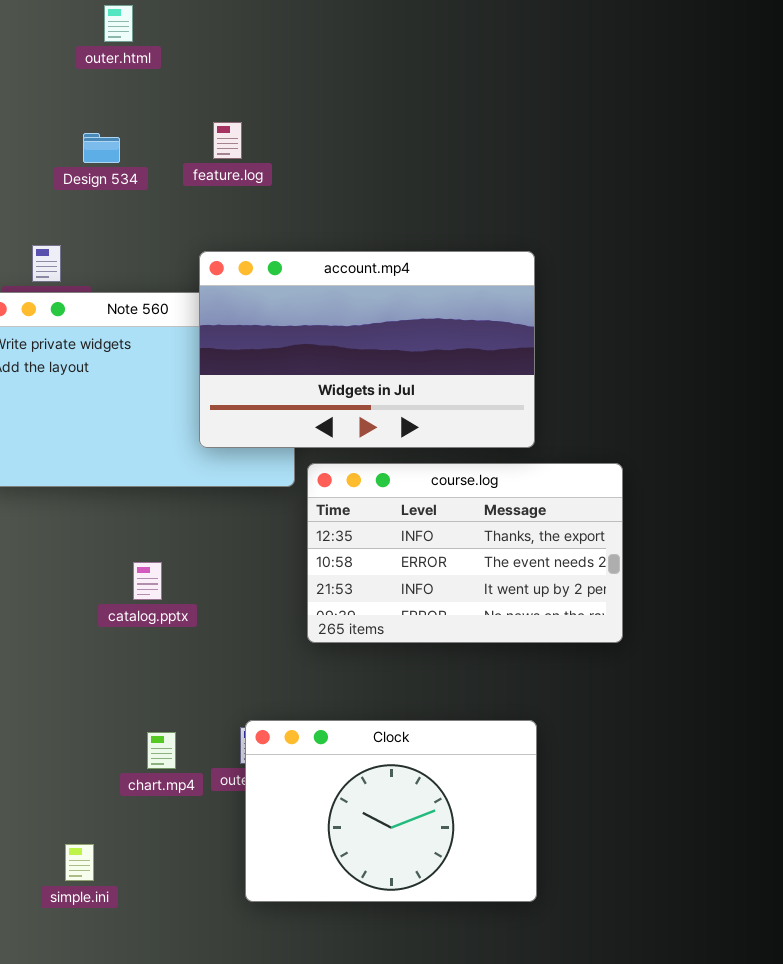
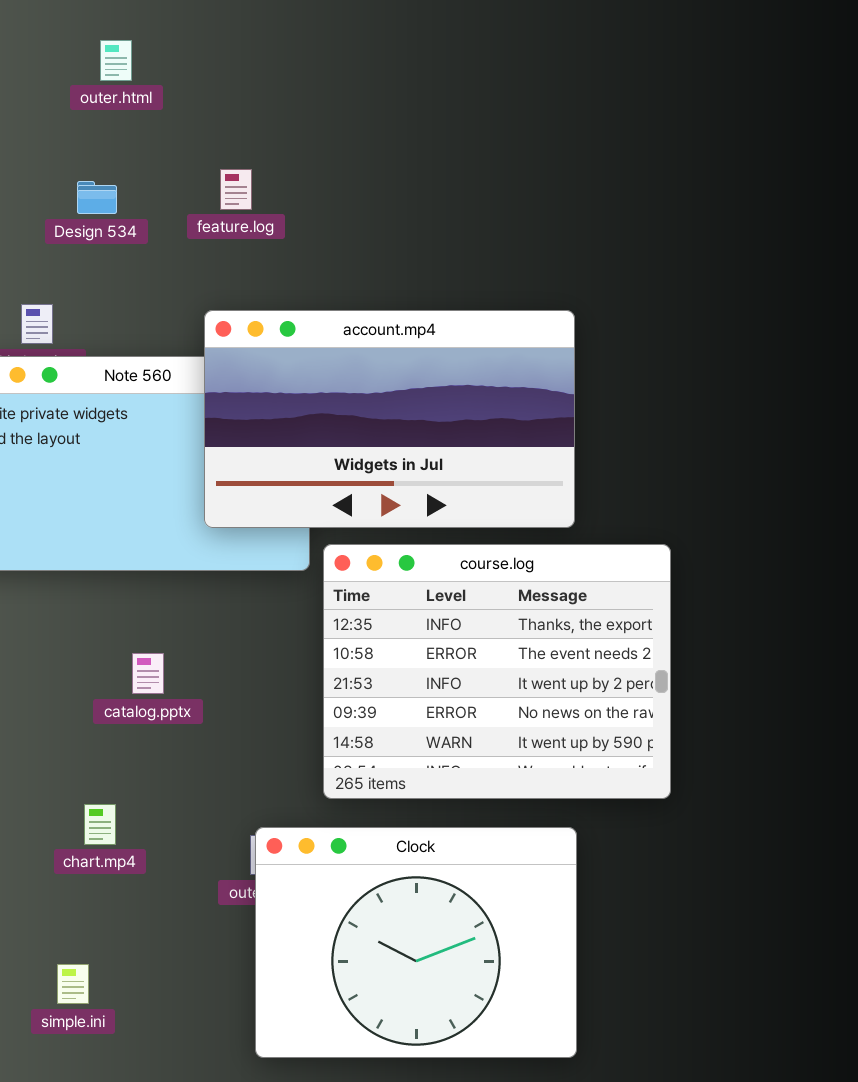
course.log: [307,463,623,643] -> [323,544,671,799], resized
Clock: [245,720,537,902] -> [255,827,577,1058], resized
chart.mp4: [147,732,176,769] -> [84,804,116,845], moved

